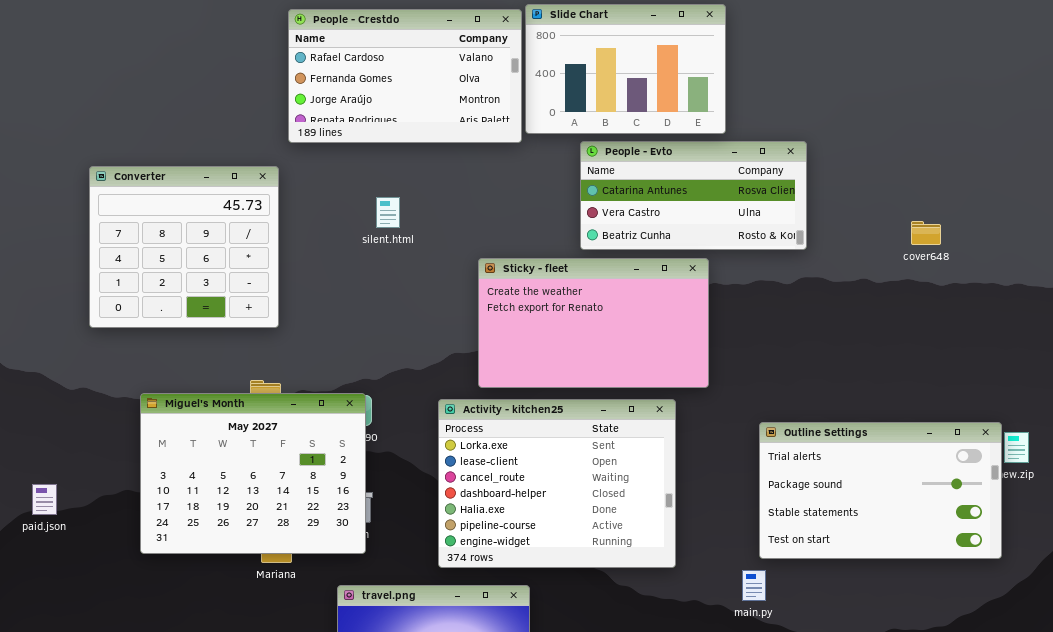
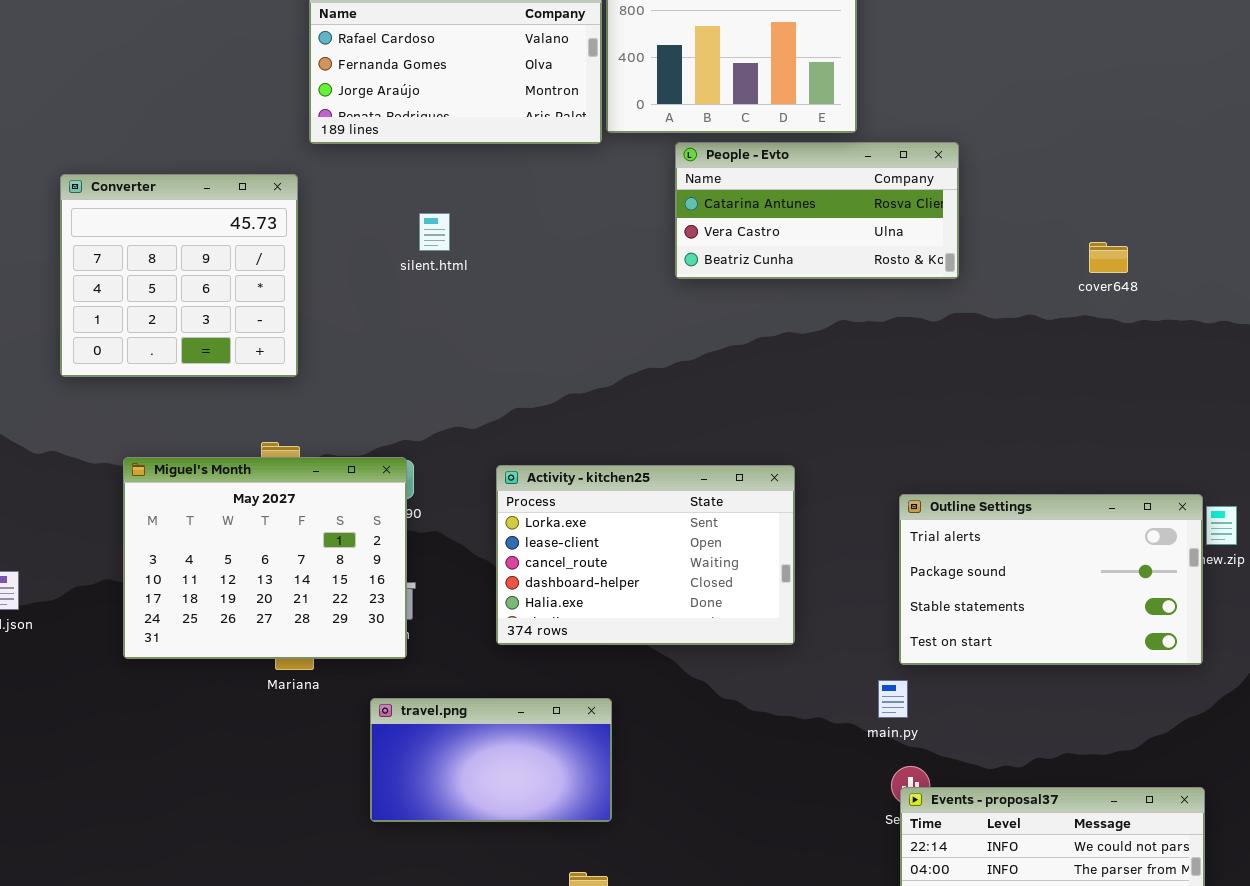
Sticky - fleet: [478,258,709,388] -> none, closed
Activity - kitchen25: [438,399,676,568] -> [496,465,795,645], resized

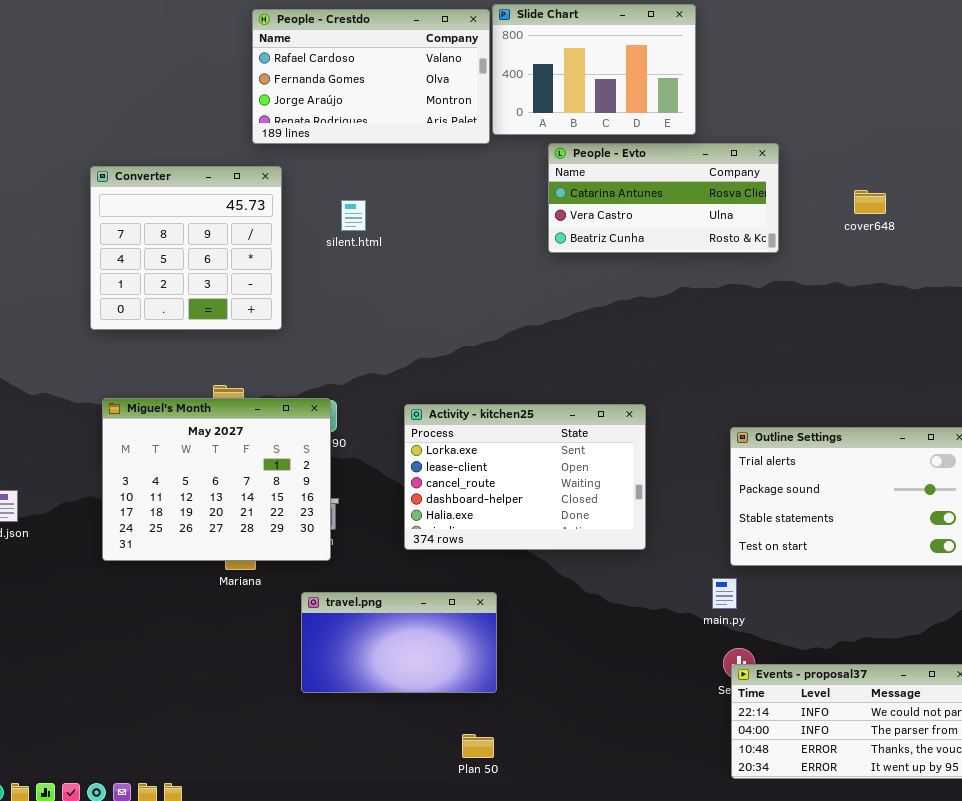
Converter: [60,174,298,377] -> [90,166,282,330], moved
cover648: [1089,242,1128,273] -> [854,190,886,214], moved

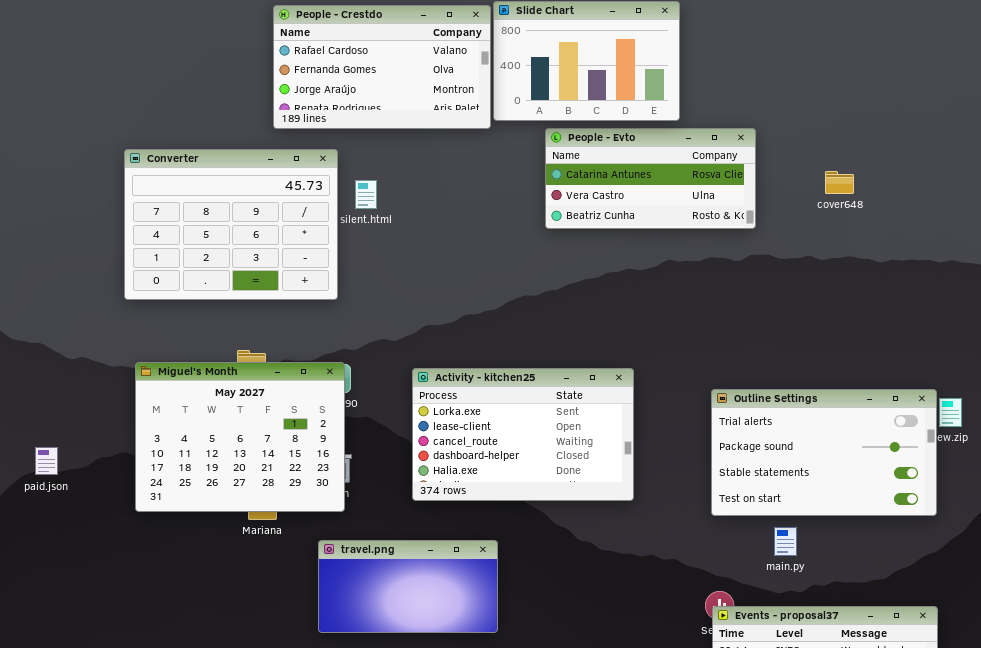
Converter: [90,166,282,330] -> [124,149,338,300], resized
main.py: [712,578,737,609] -> [774,527,797,556], moved

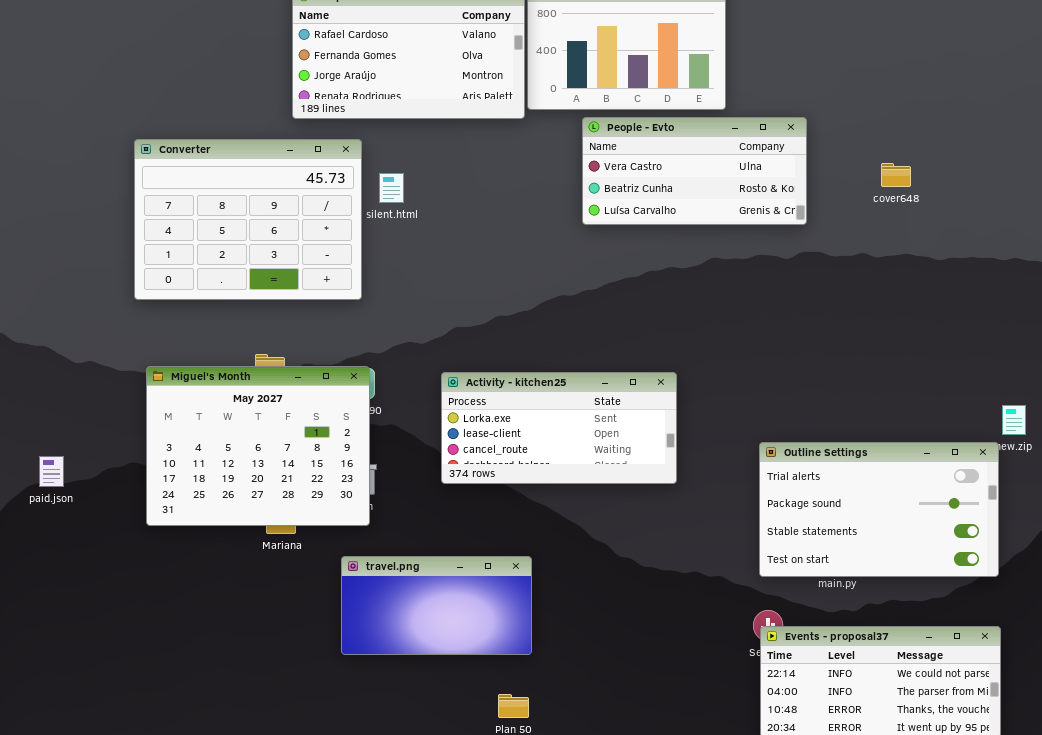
People - Evto: [545,128,756,229] -> [582,117,807,225], scrolled down 1 row
Activity - kitchen25: [412,368,634,501] -> [441,372,677,484], resized
Outline Settings: [711,389,937,516] -> [759,442,999,577], moved

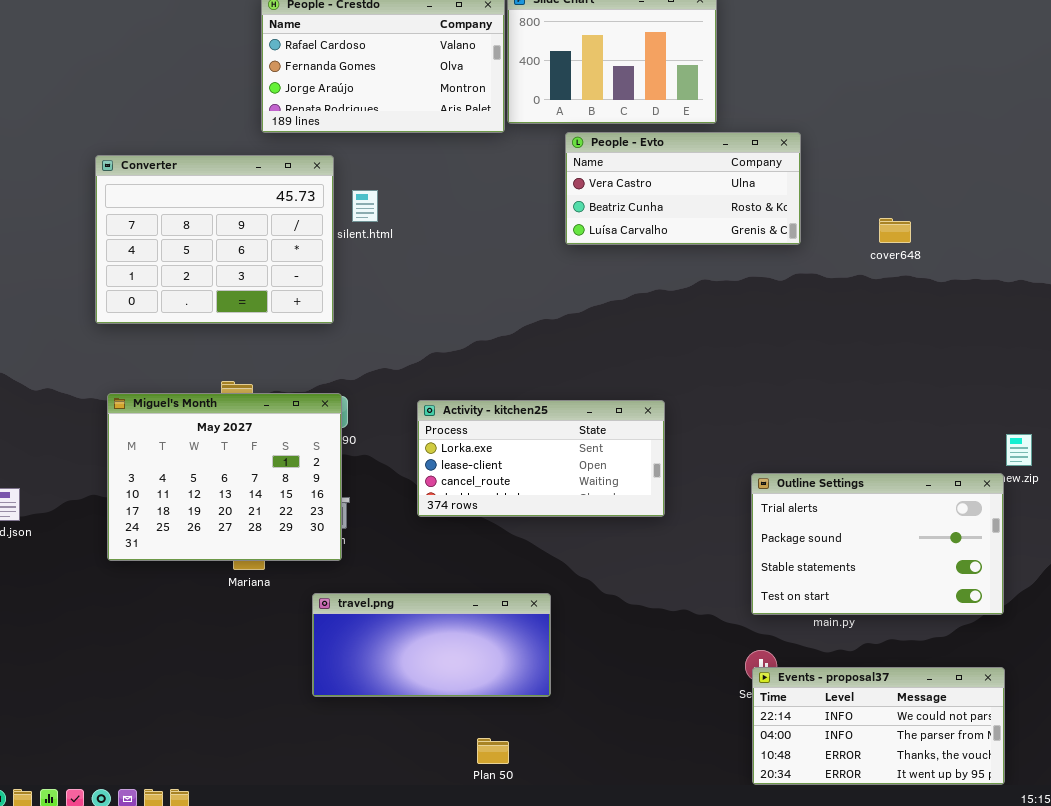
cover648: [881,163,911,187] -> [879,218,911,243], moved
travel.png: [341,556,532,655] -> [312,593,551,697], resized

